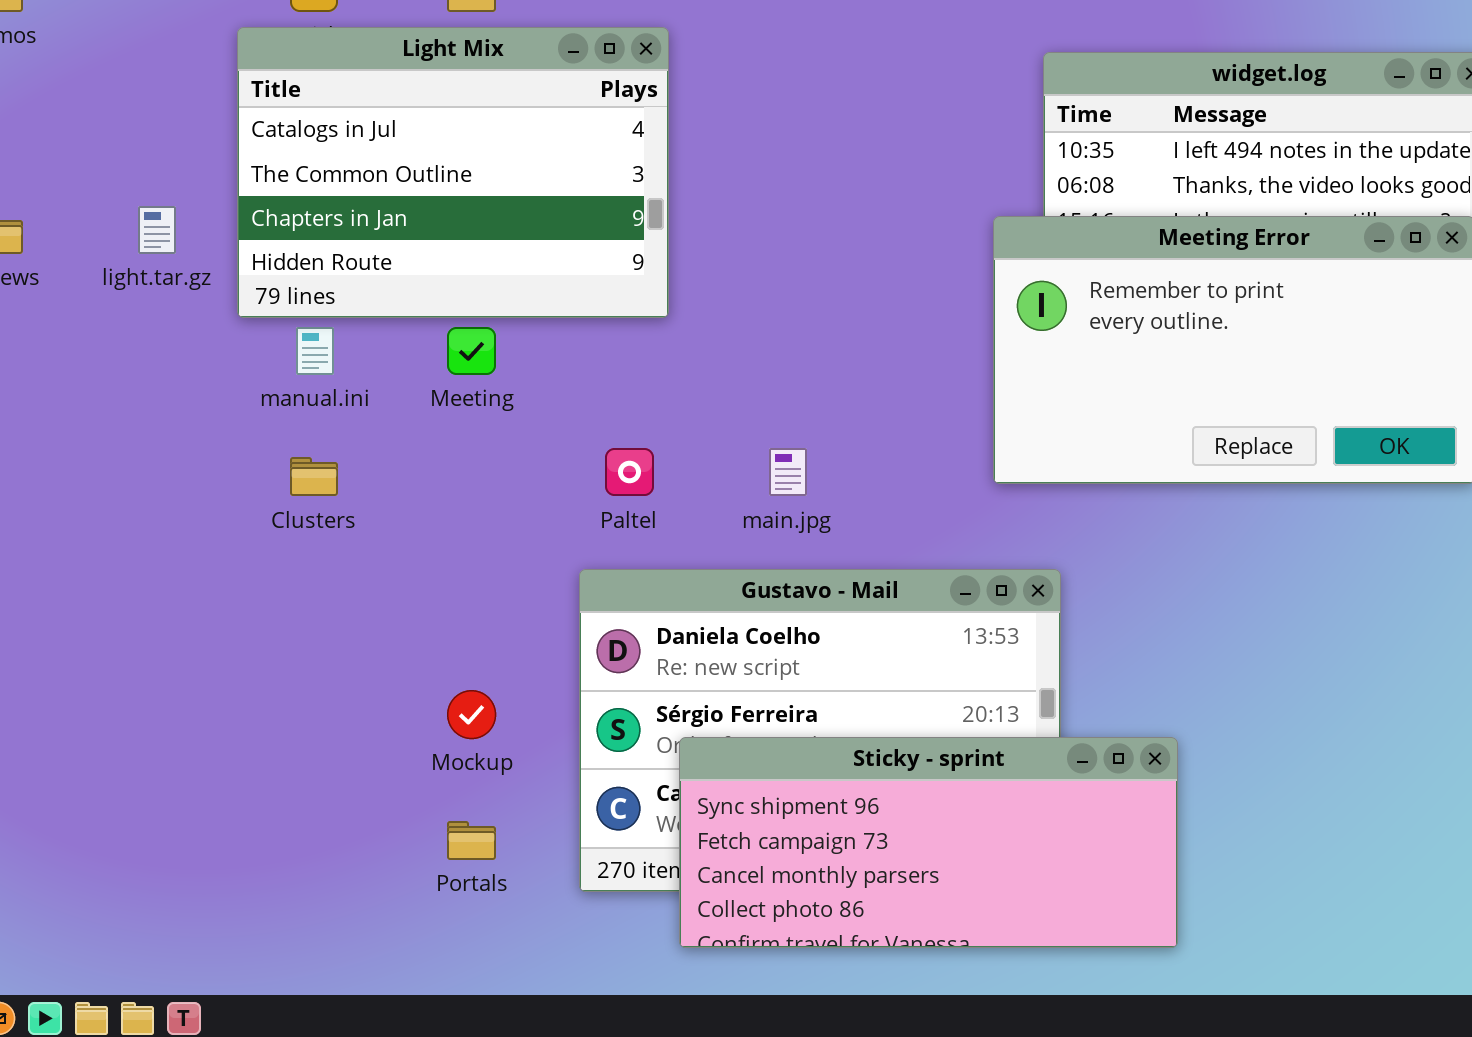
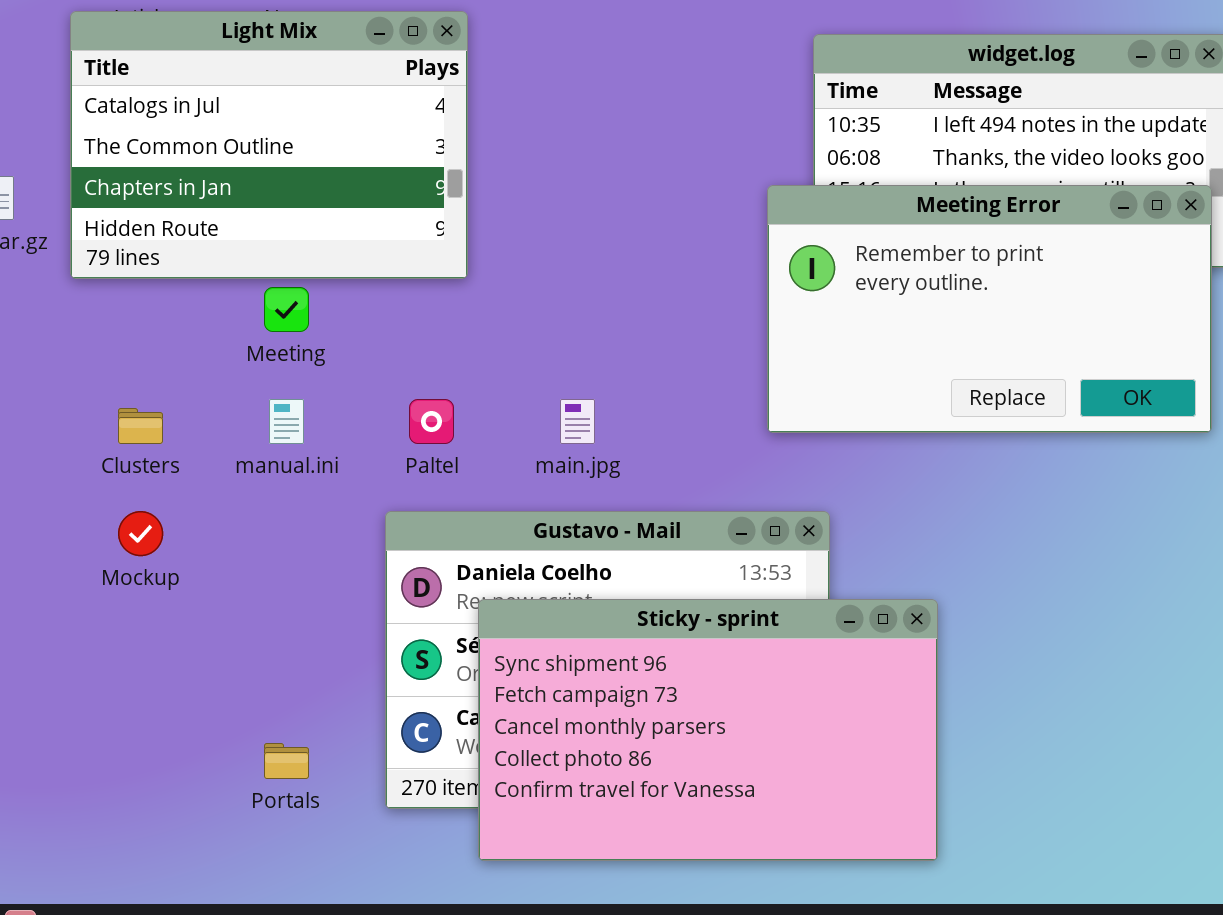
manual.ini: [296,327,334,375] -> [269,399,304,444], moved
Mockup: [447,690,496,739] -> [118,511,163,556], moved
Sticky - sprint: [679,737,1178,948] -> [478,599,938,861], resized

